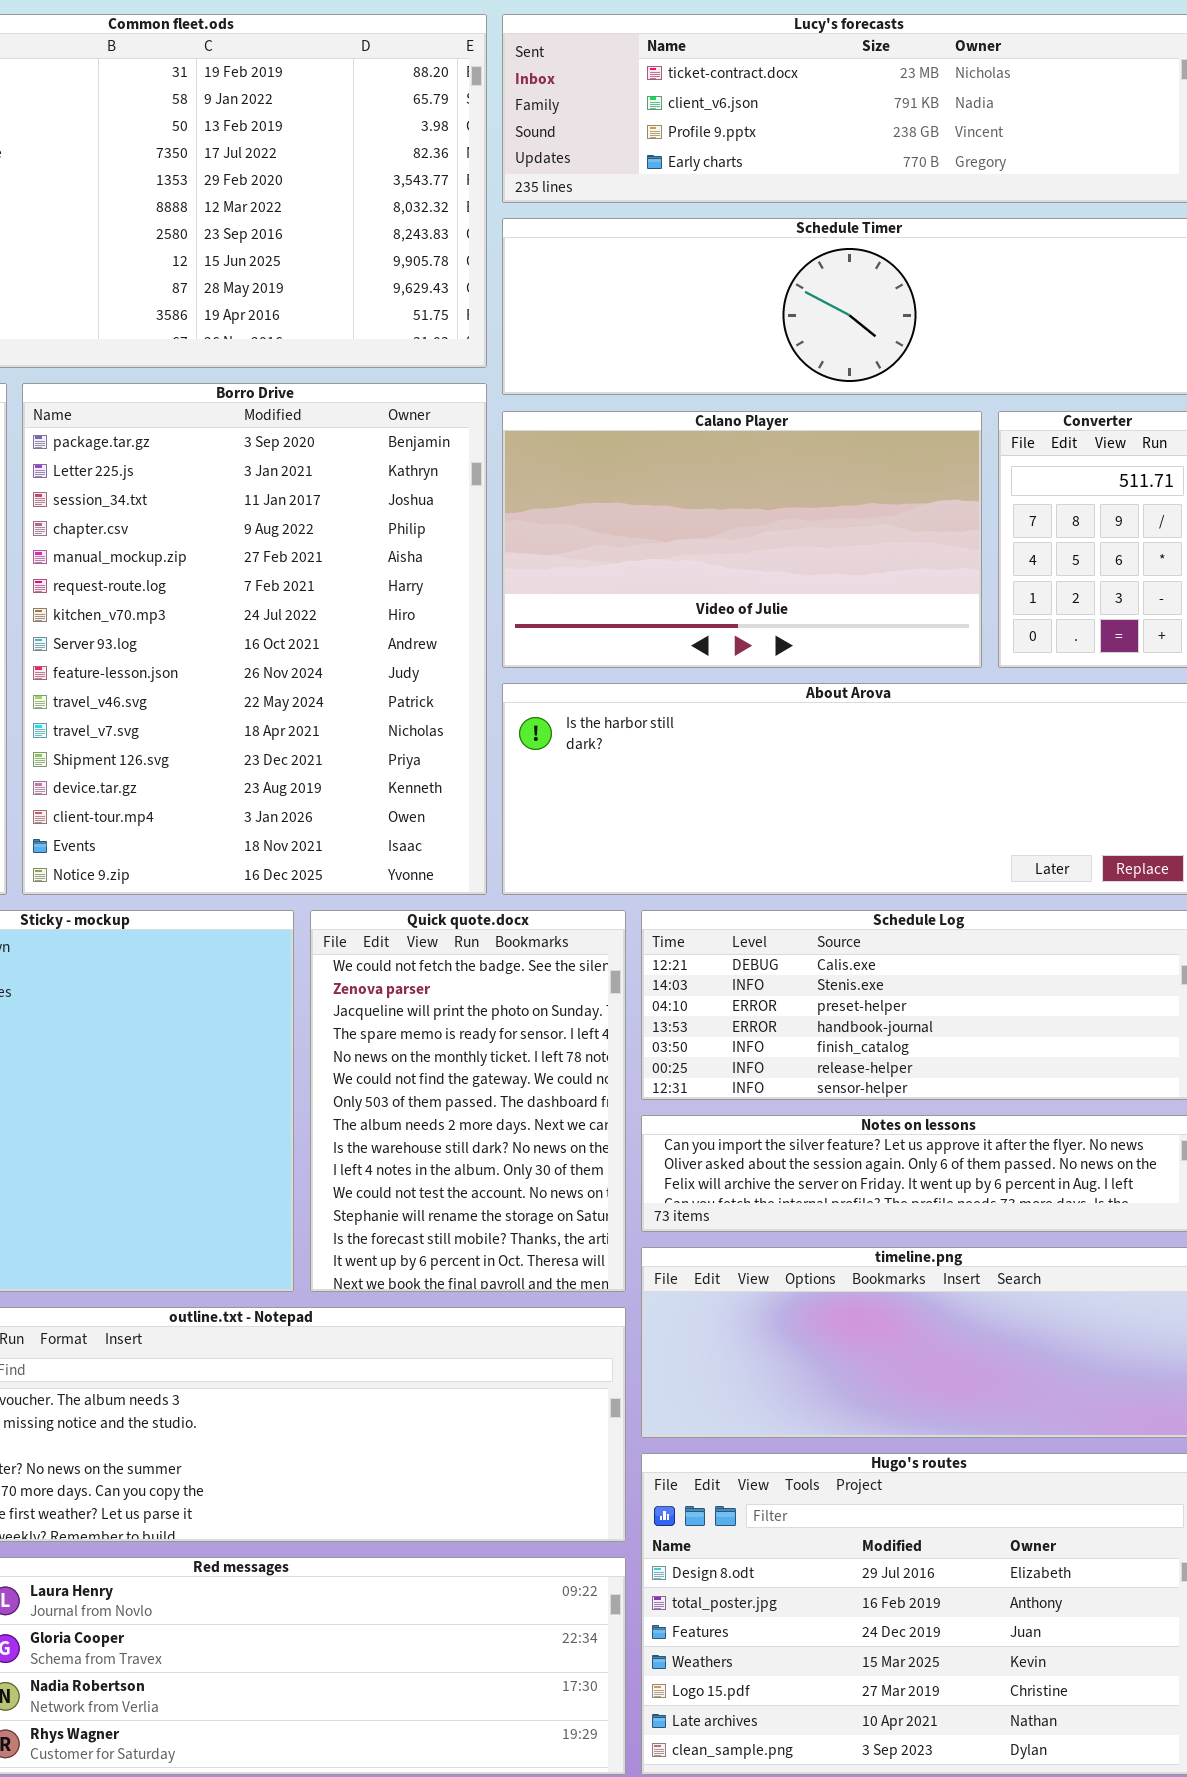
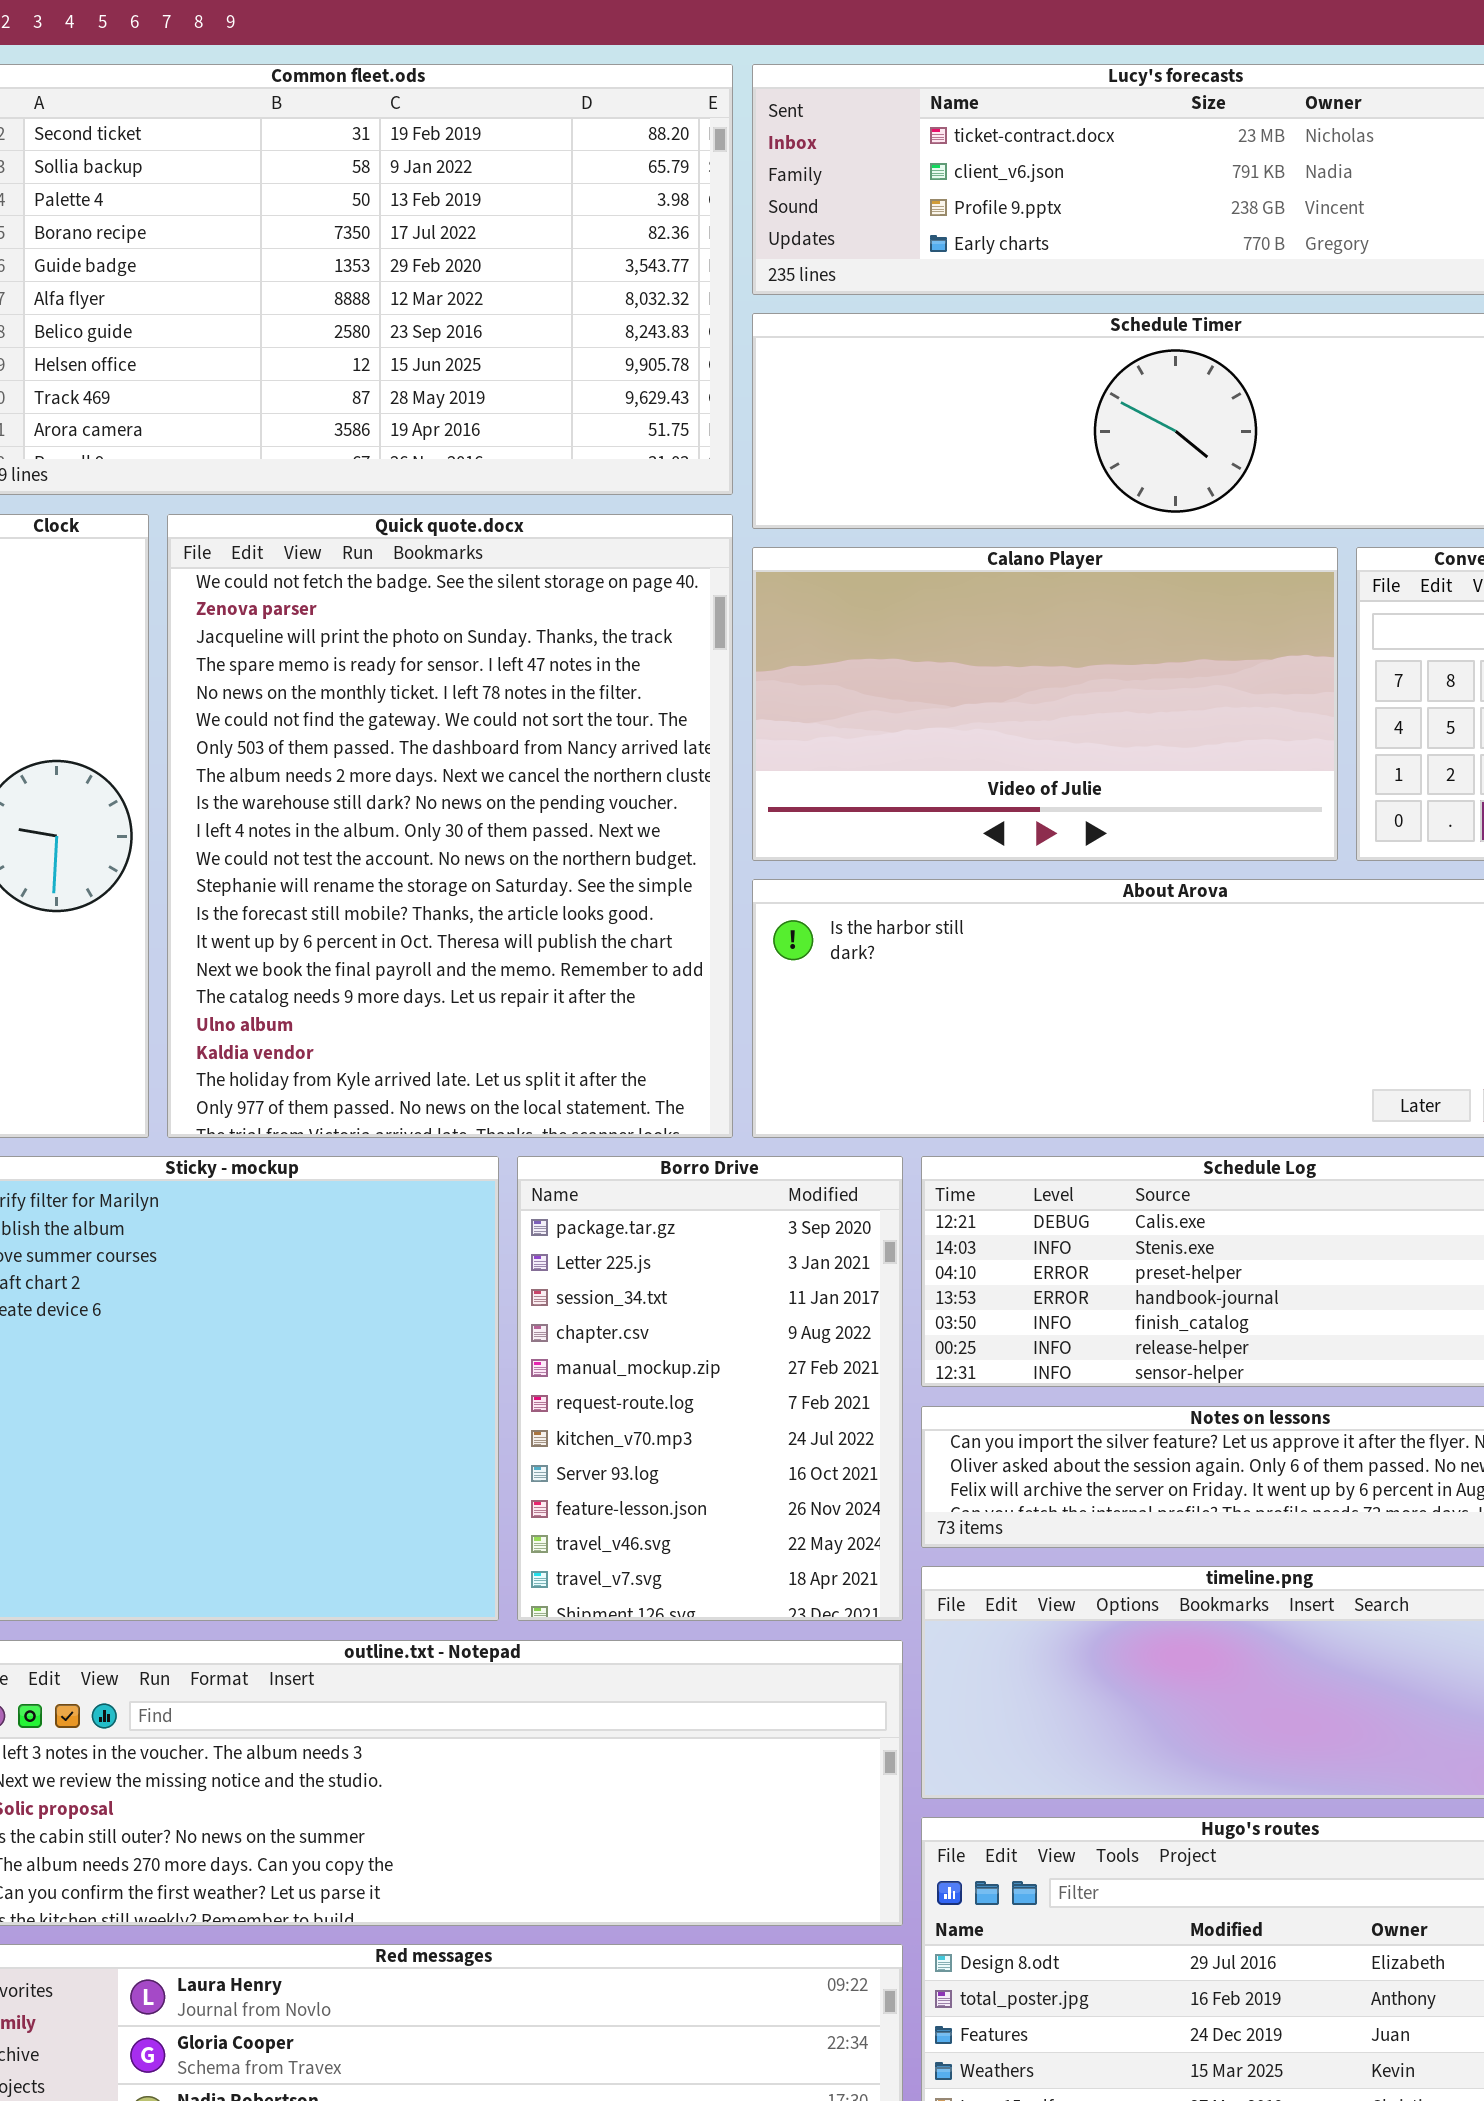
Borro Drive: [22,383,487,895] -> [517,1156,903,1621], moved, resized
Quick quote.docx: [310,910,626,1292] -> [167,514,733,1138], moved, resized

